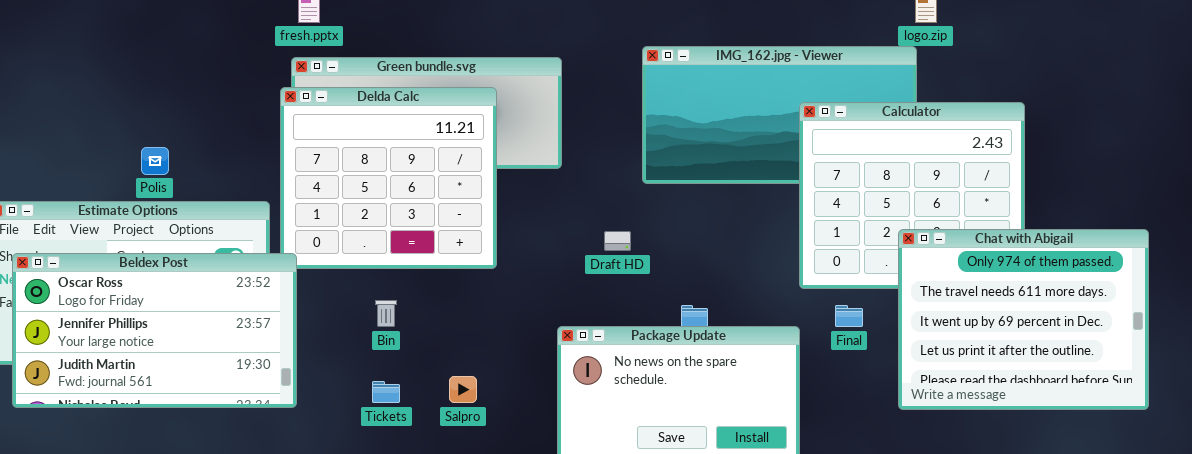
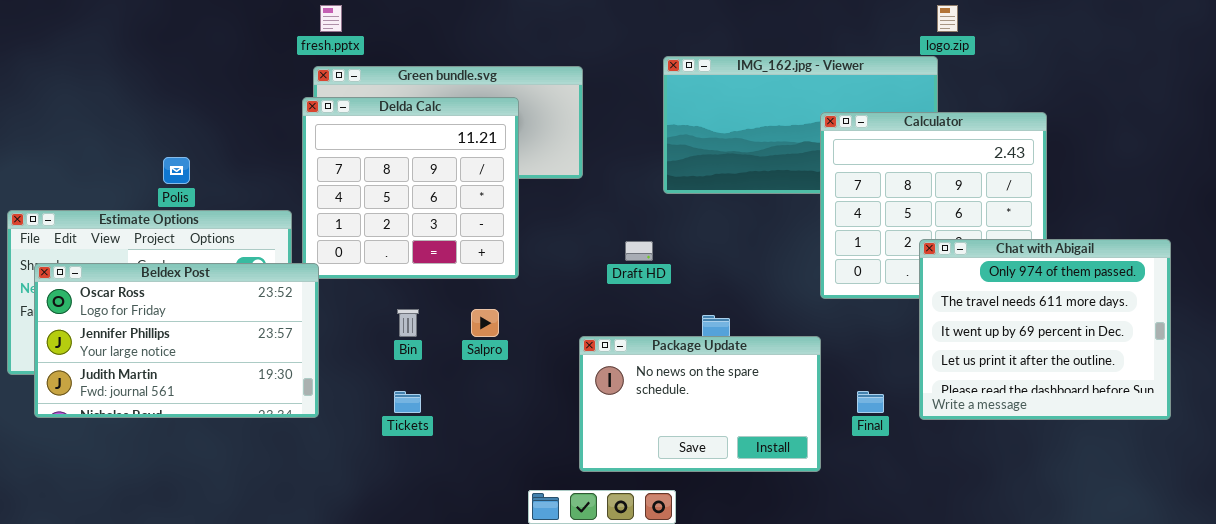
Final: [835,305,863,327] -> [857,391,884,413], moved
Salpro: [449,376,477,403] -> [471,309,499,337], moved

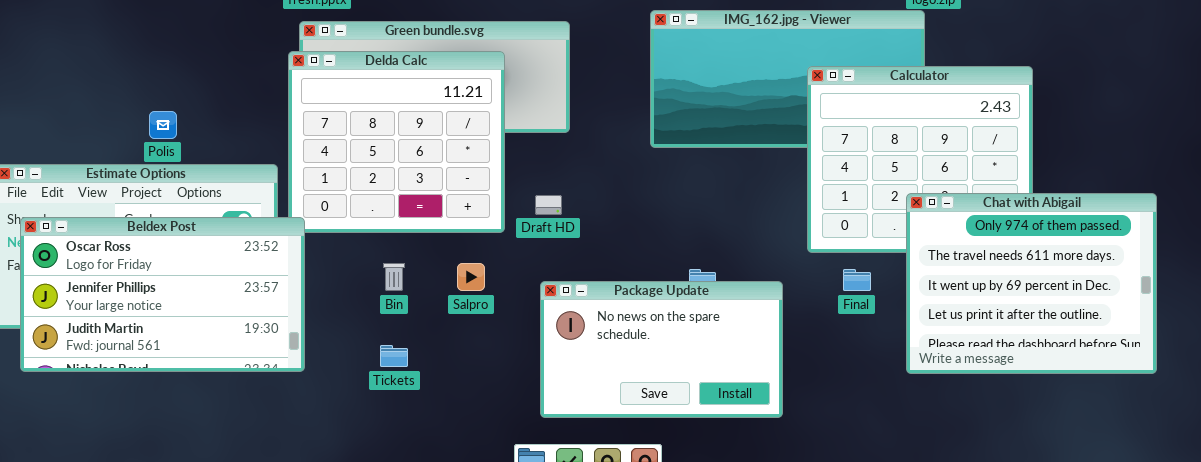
Draft HD: [625,241,653,261] -> [535,195,562,215], moved
Package Update: [579,336,821,472] -> [540,281,783,418], moved
Final: [857,391,884,413] -> [843,269,871,291], moved

